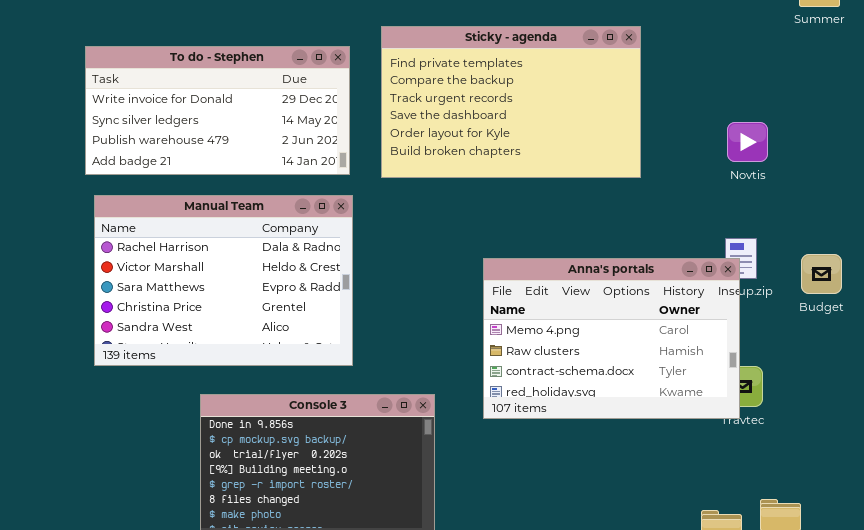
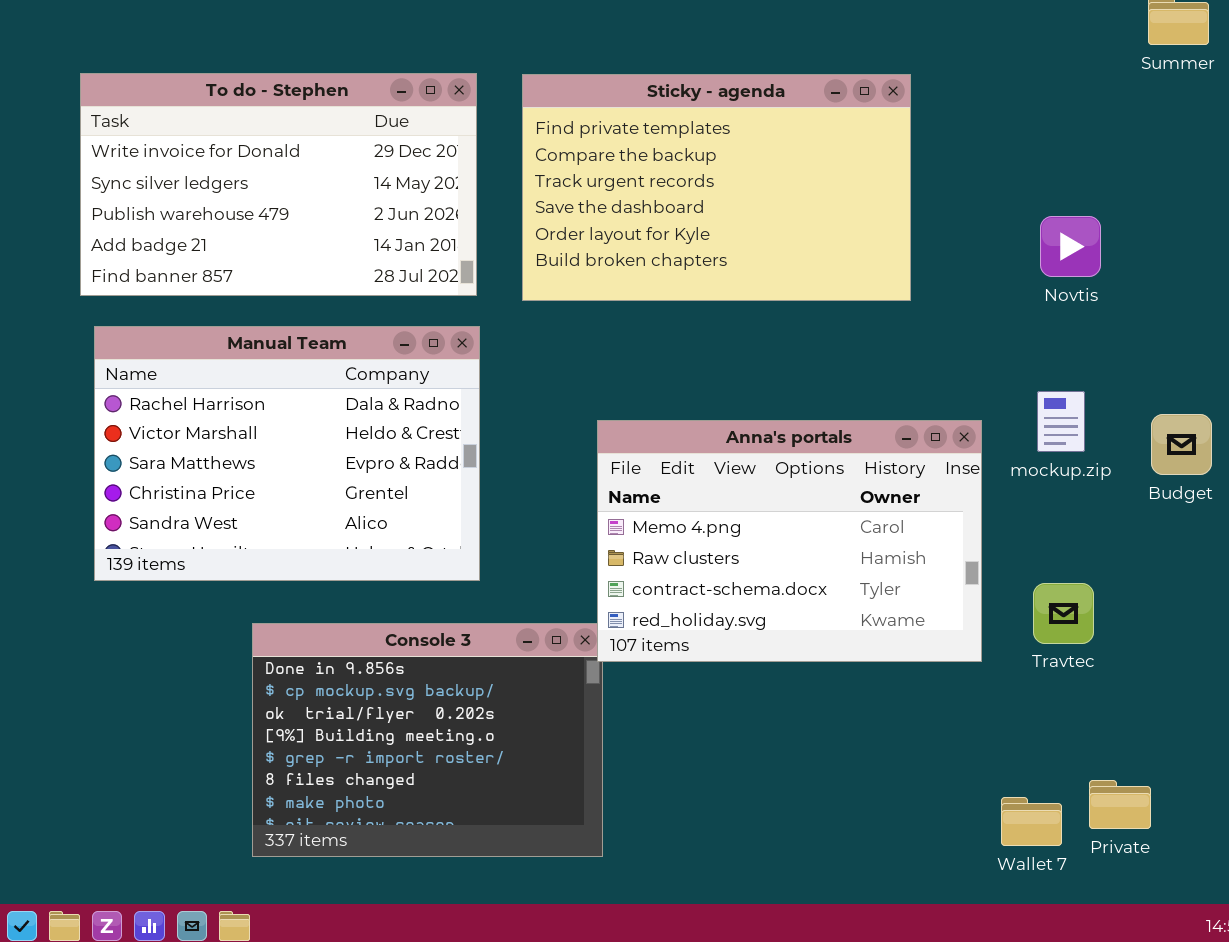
To do - Stephen: [85,46,350,175] -> [80,73,477,296], resized
Anna's portals: [483,258,740,419] -> [597,420,982,662], moved

